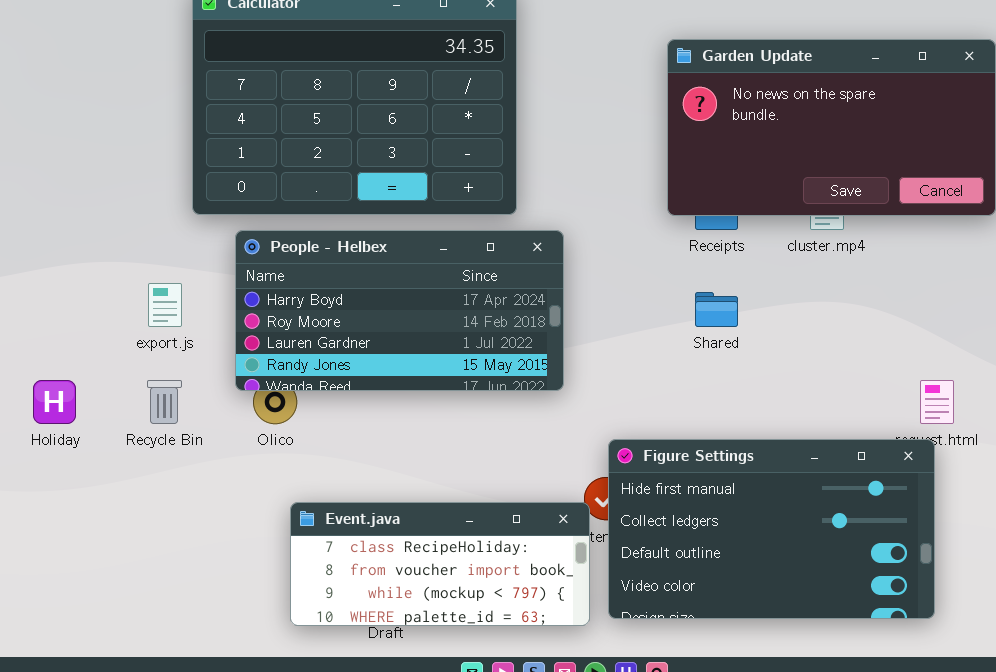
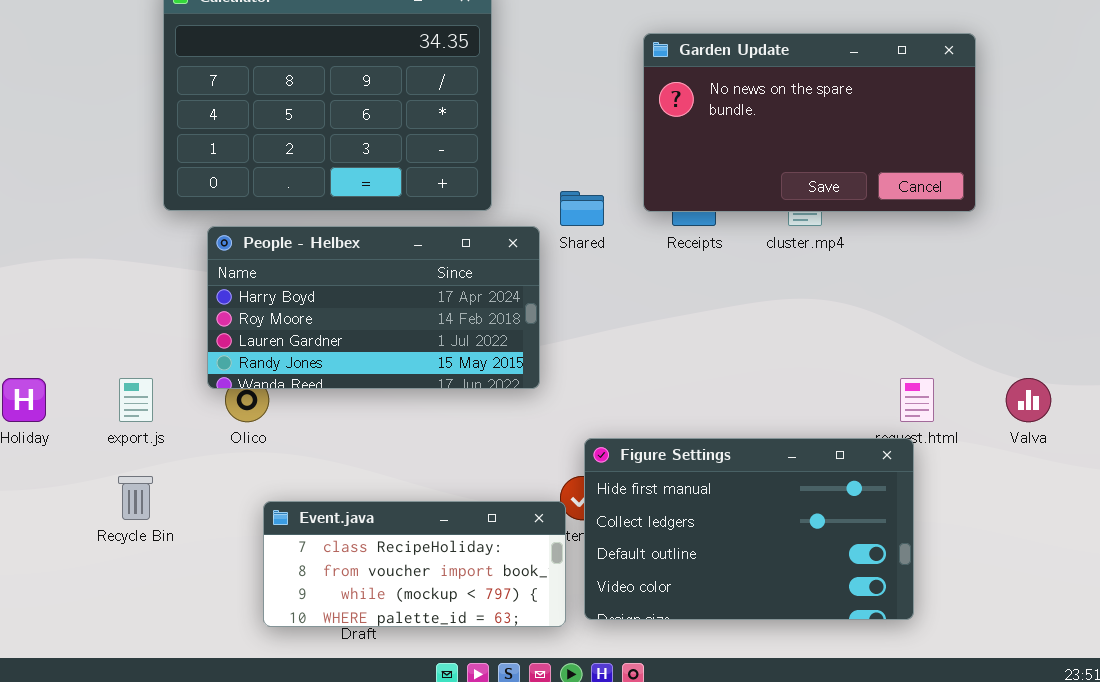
export.js: [148,283,182,327] -> [119,378,153,422], moved
Shared: [695,292,738,327] -> [560,191,604,226], moved
Recycle Bin: [147,380,182,424] -> [118,476,153,520], moved

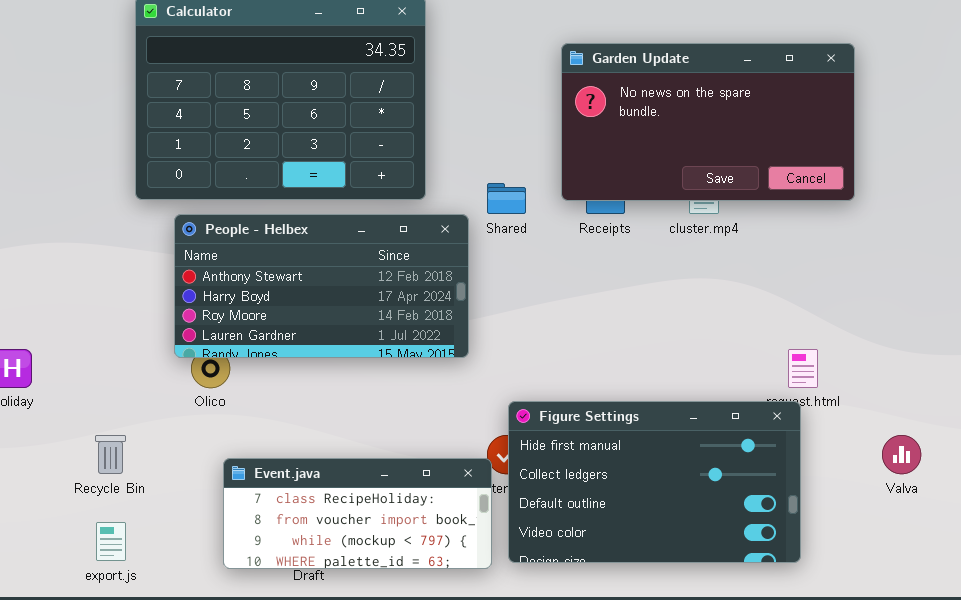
People - Helbex: [207,226,540,389] -> [174,214,469,358], scrolled up 1 row
export.js: [119,378,153,422] -> [96,522,126,561], moved
Valva: [1006,378,1051,422] -> [882,435,921,474], moved

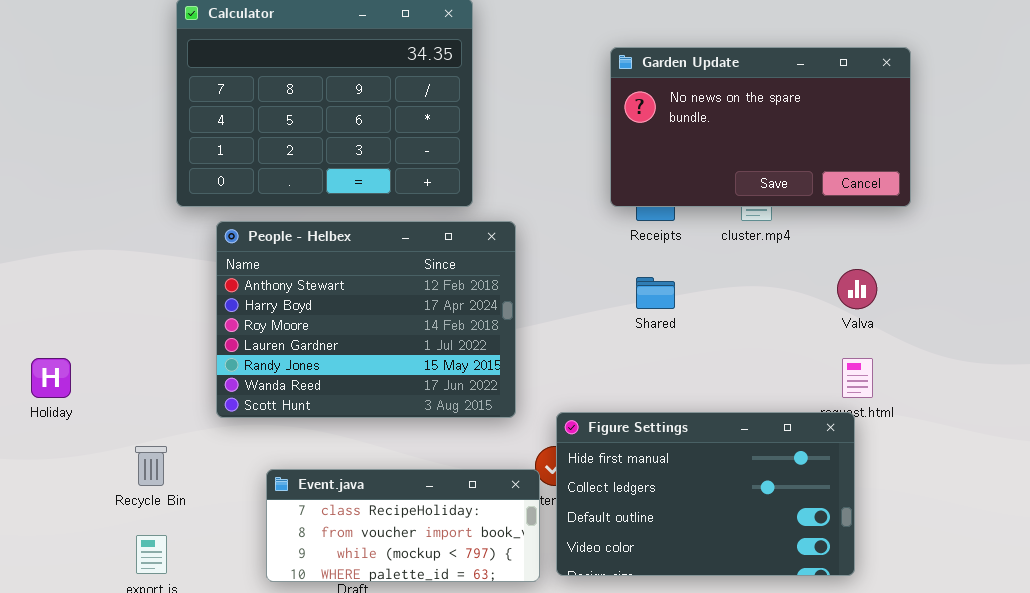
Shared: [487,183,526,214] -> [636,277,675,309], moved
People - Helbex: [174,214,469,358] -> [216,221,516,418], resized
Valva: [882,435,921,474] -> [837,269,877,309], moved

